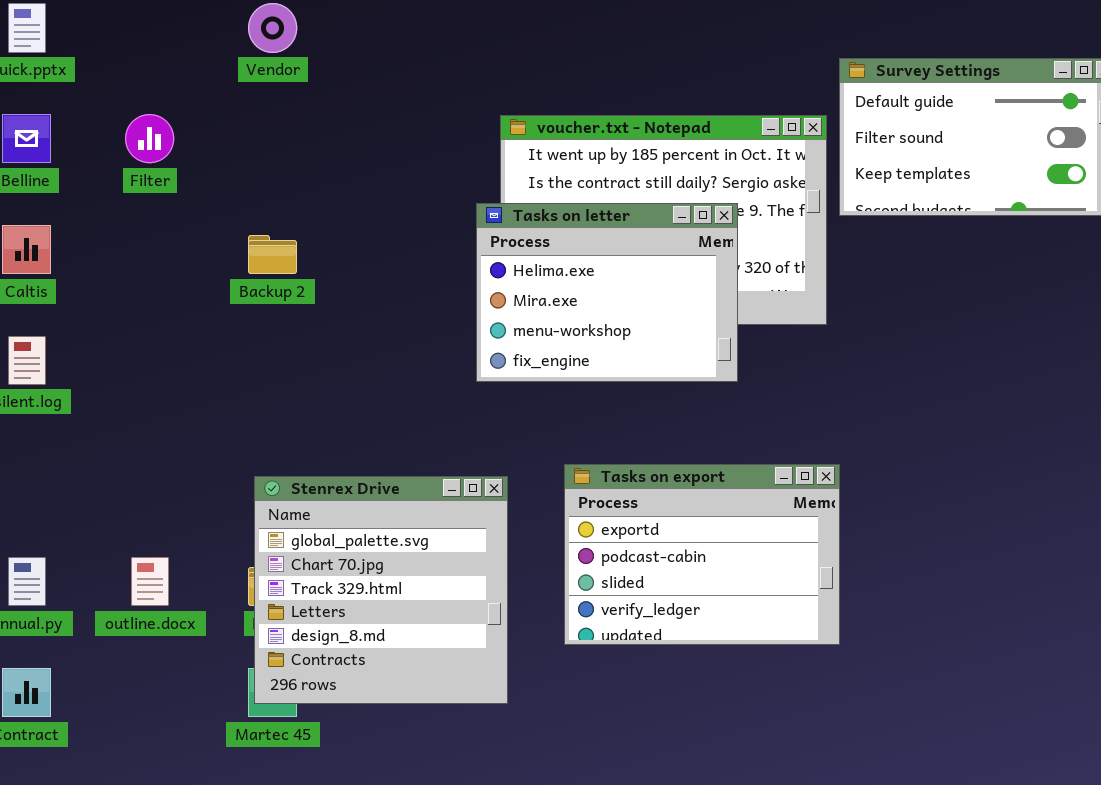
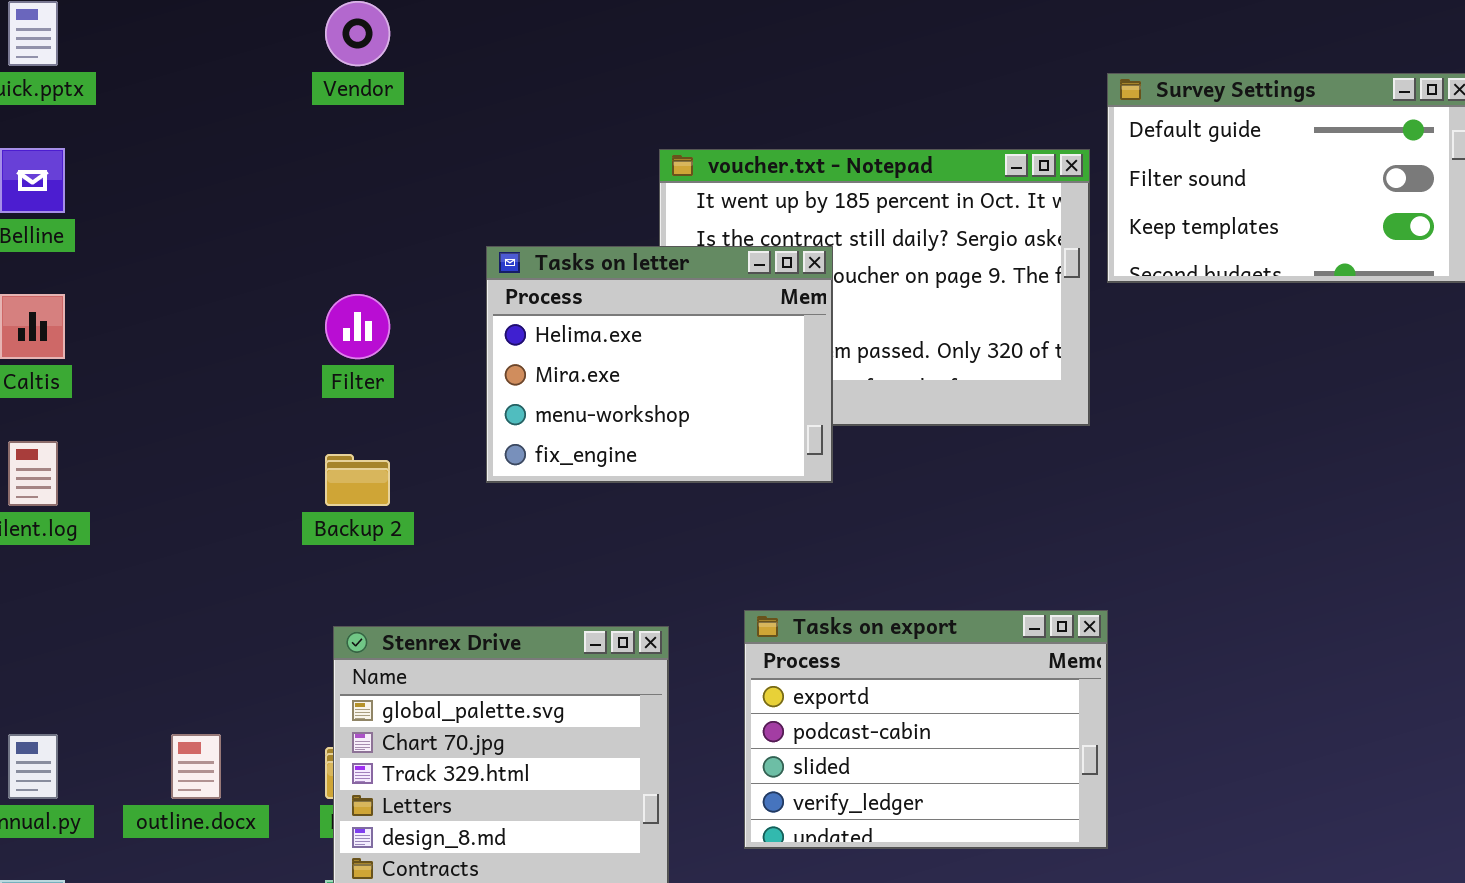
Filter: [125,114,174,163] -> [325,294,390,359], moved
Tasks on letter: [476,203,738,382] -> [486,246,833,483], moved
Backup 2: [248,235,297,274] -> [325,454,390,506], moved

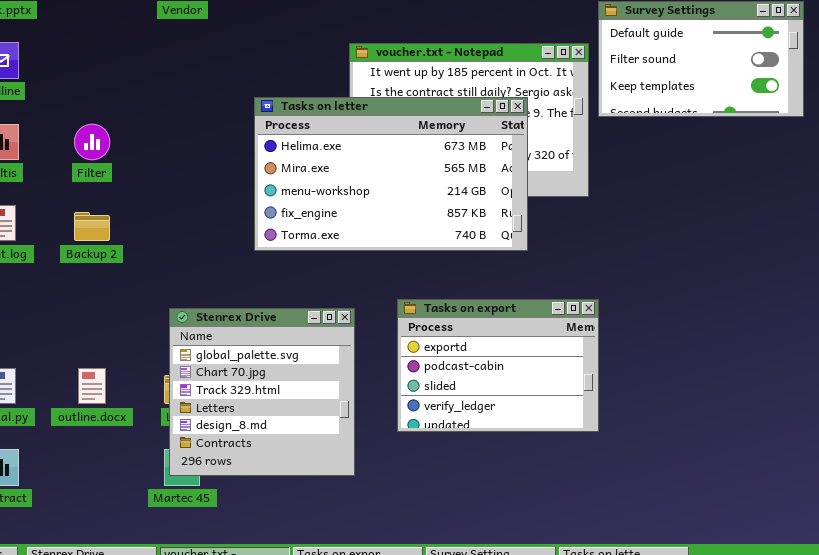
Tasks on letter: [486,246,833,483] -> [254,97,528,251], resized
Filter: [325,294,390,359] -> [74,124,110,160], moved
Backup 2: [325,454,390,506] -> [74,212,110,241], moved

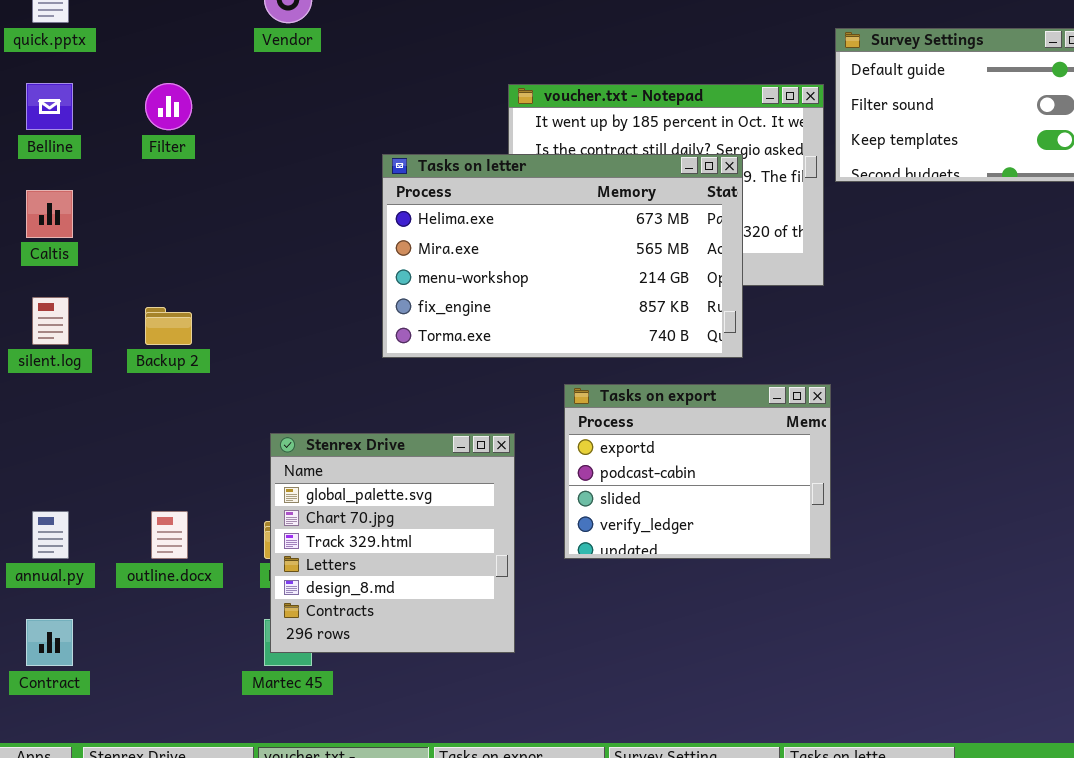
Filter: [74,124,110,160] -> [145,83,192,130], moved
Tasks on export: [397,299,599,432] -> [564,384,831,559], moved

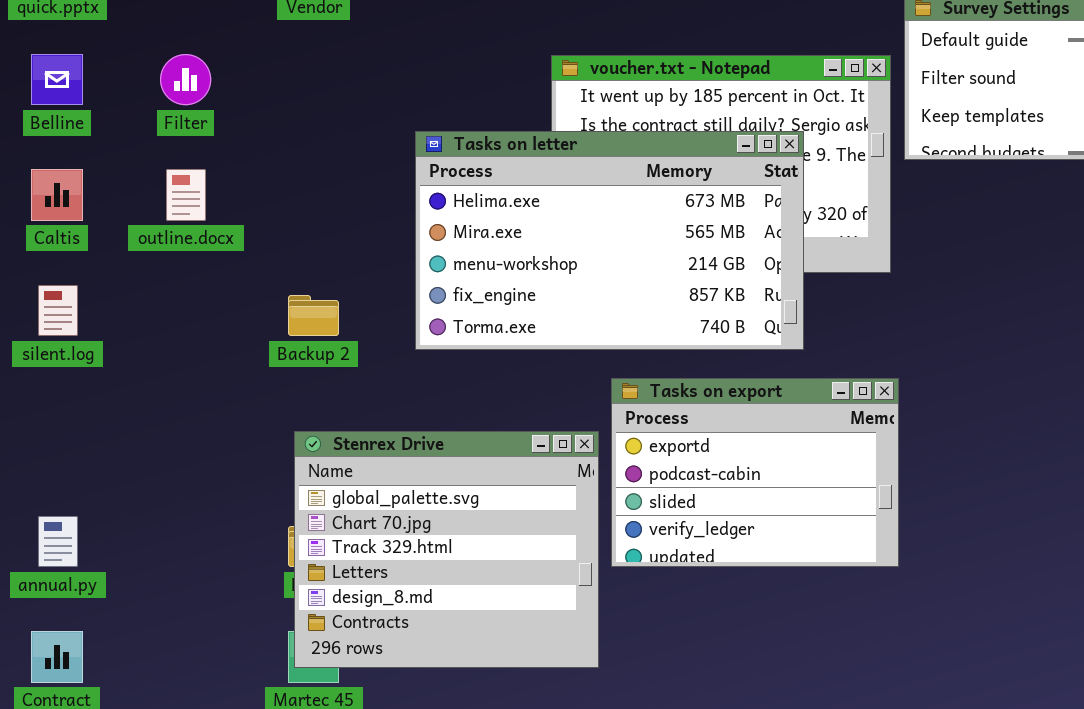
Backup 2: [145,307,192,345] -> [288,295,339,336], moved
Stenrex Drive: [270,433,515,653] -> [294,431,599,668], resized
outline.docx: [151,511,188,559] -> [166,169,206,221], moved

